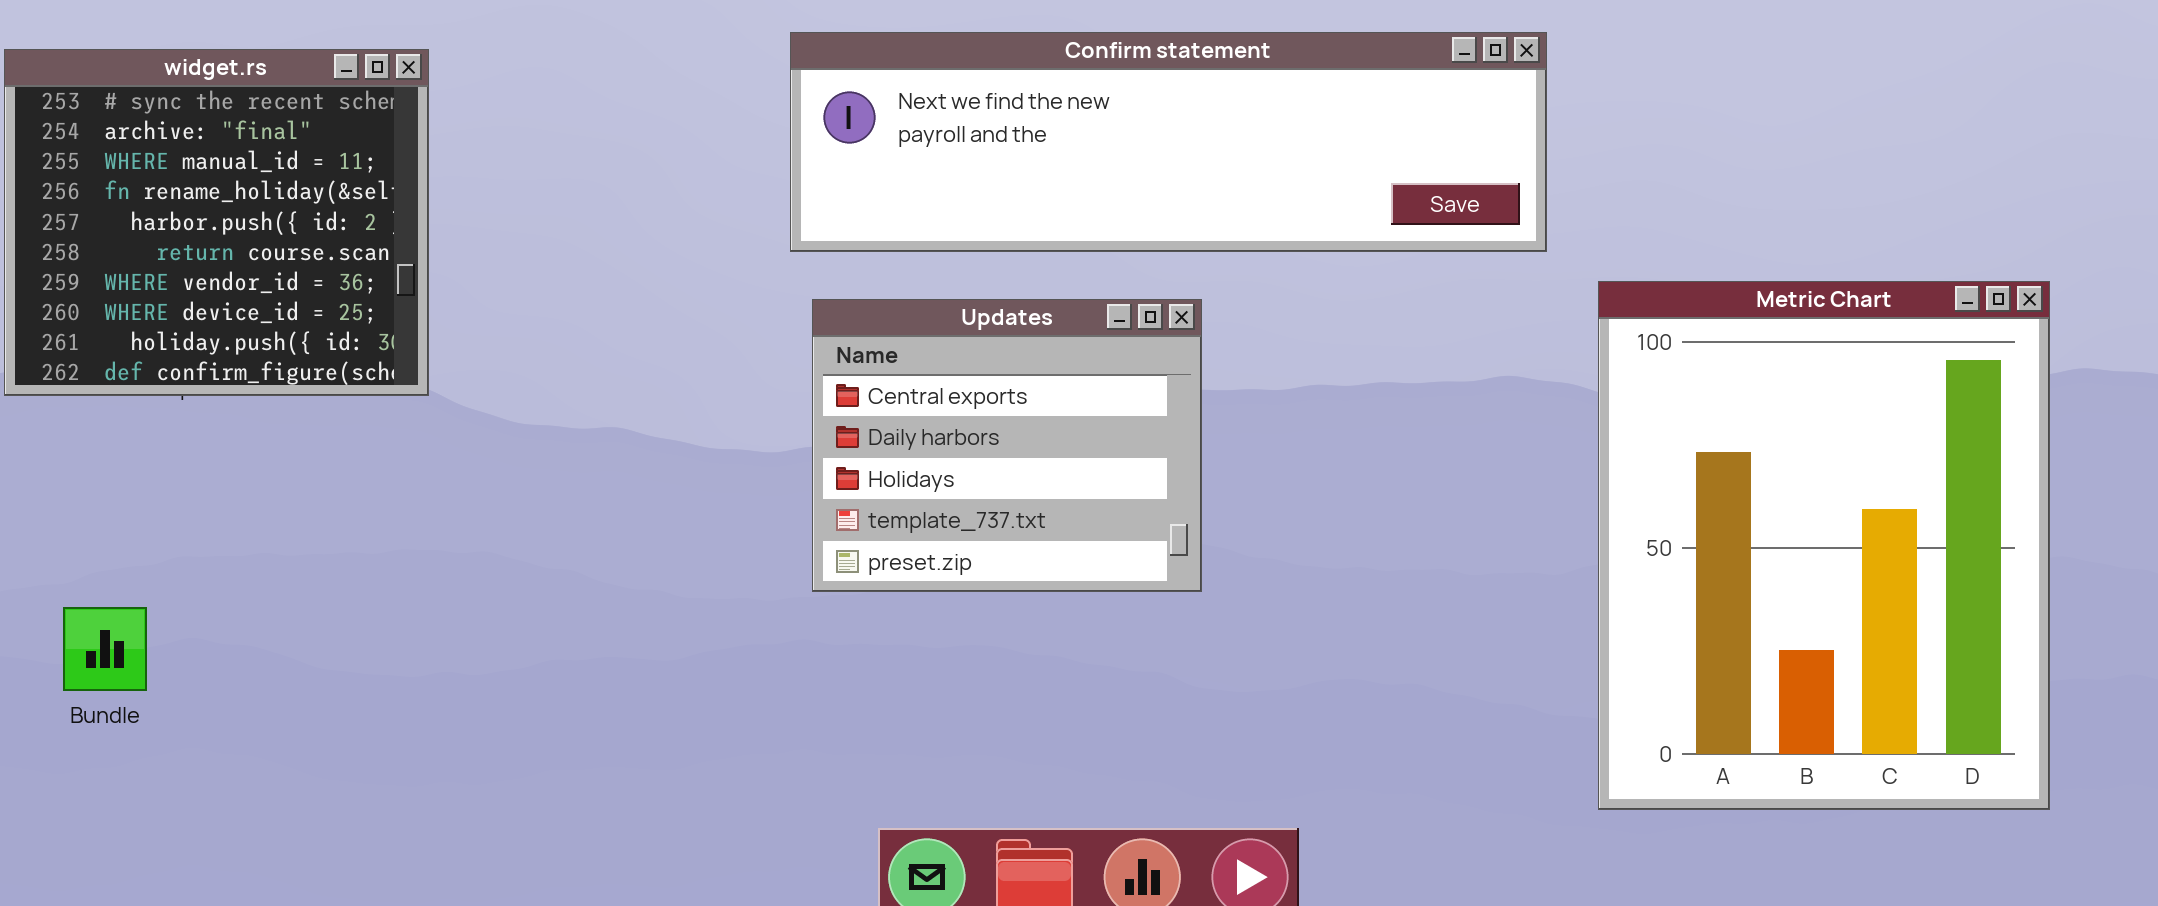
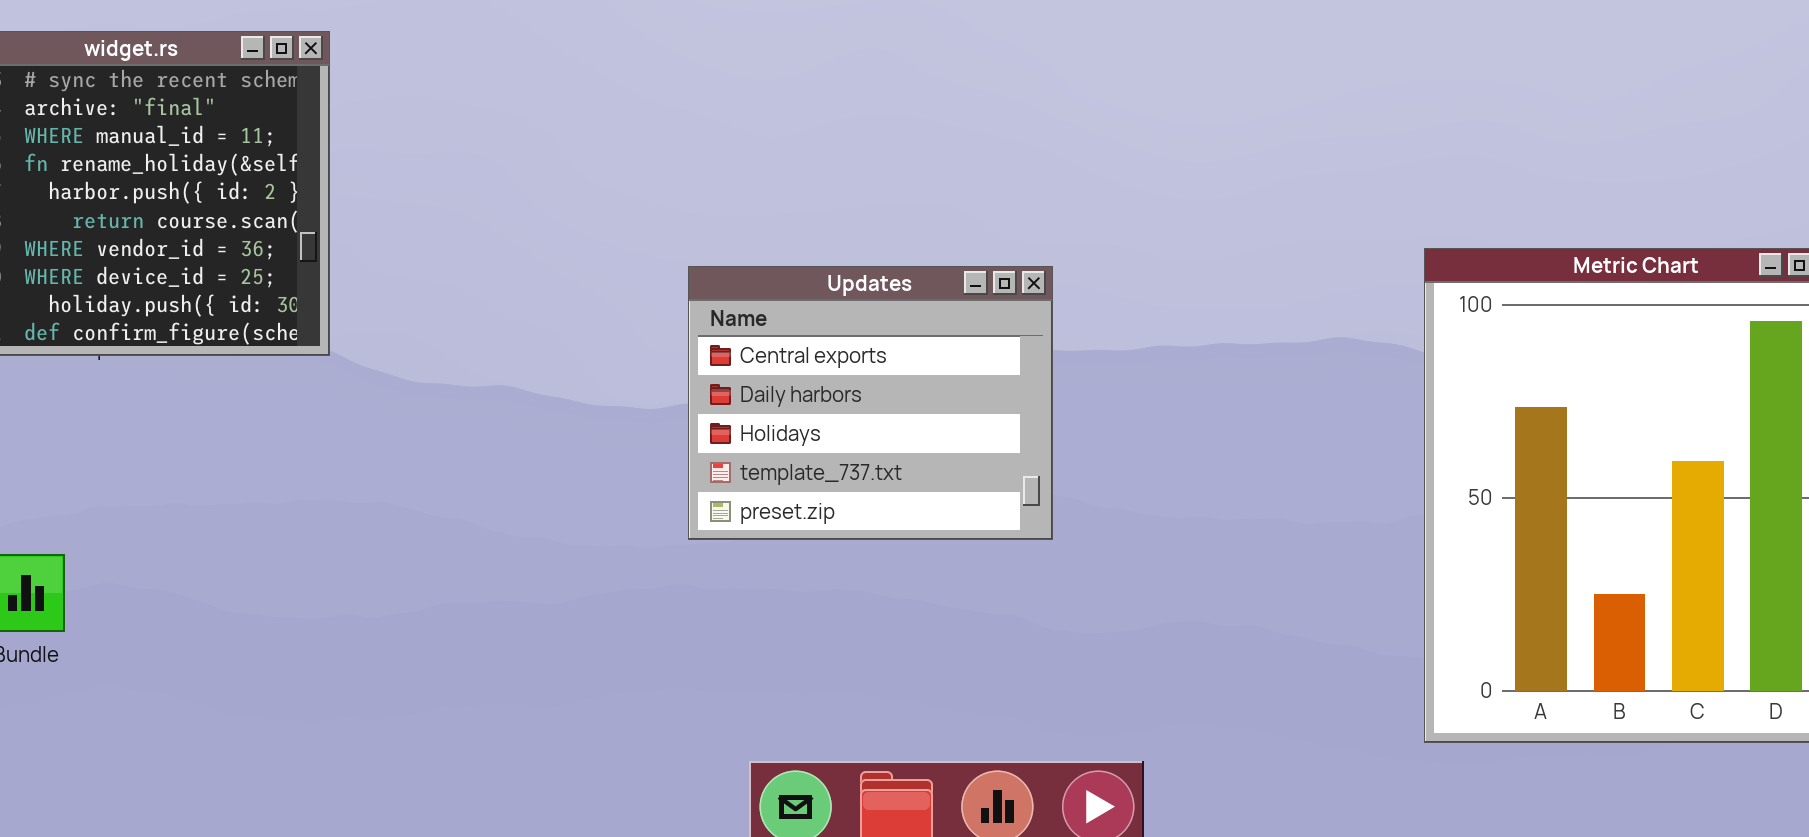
Confirm statement: [790,32,1547,252] -> none, closed

